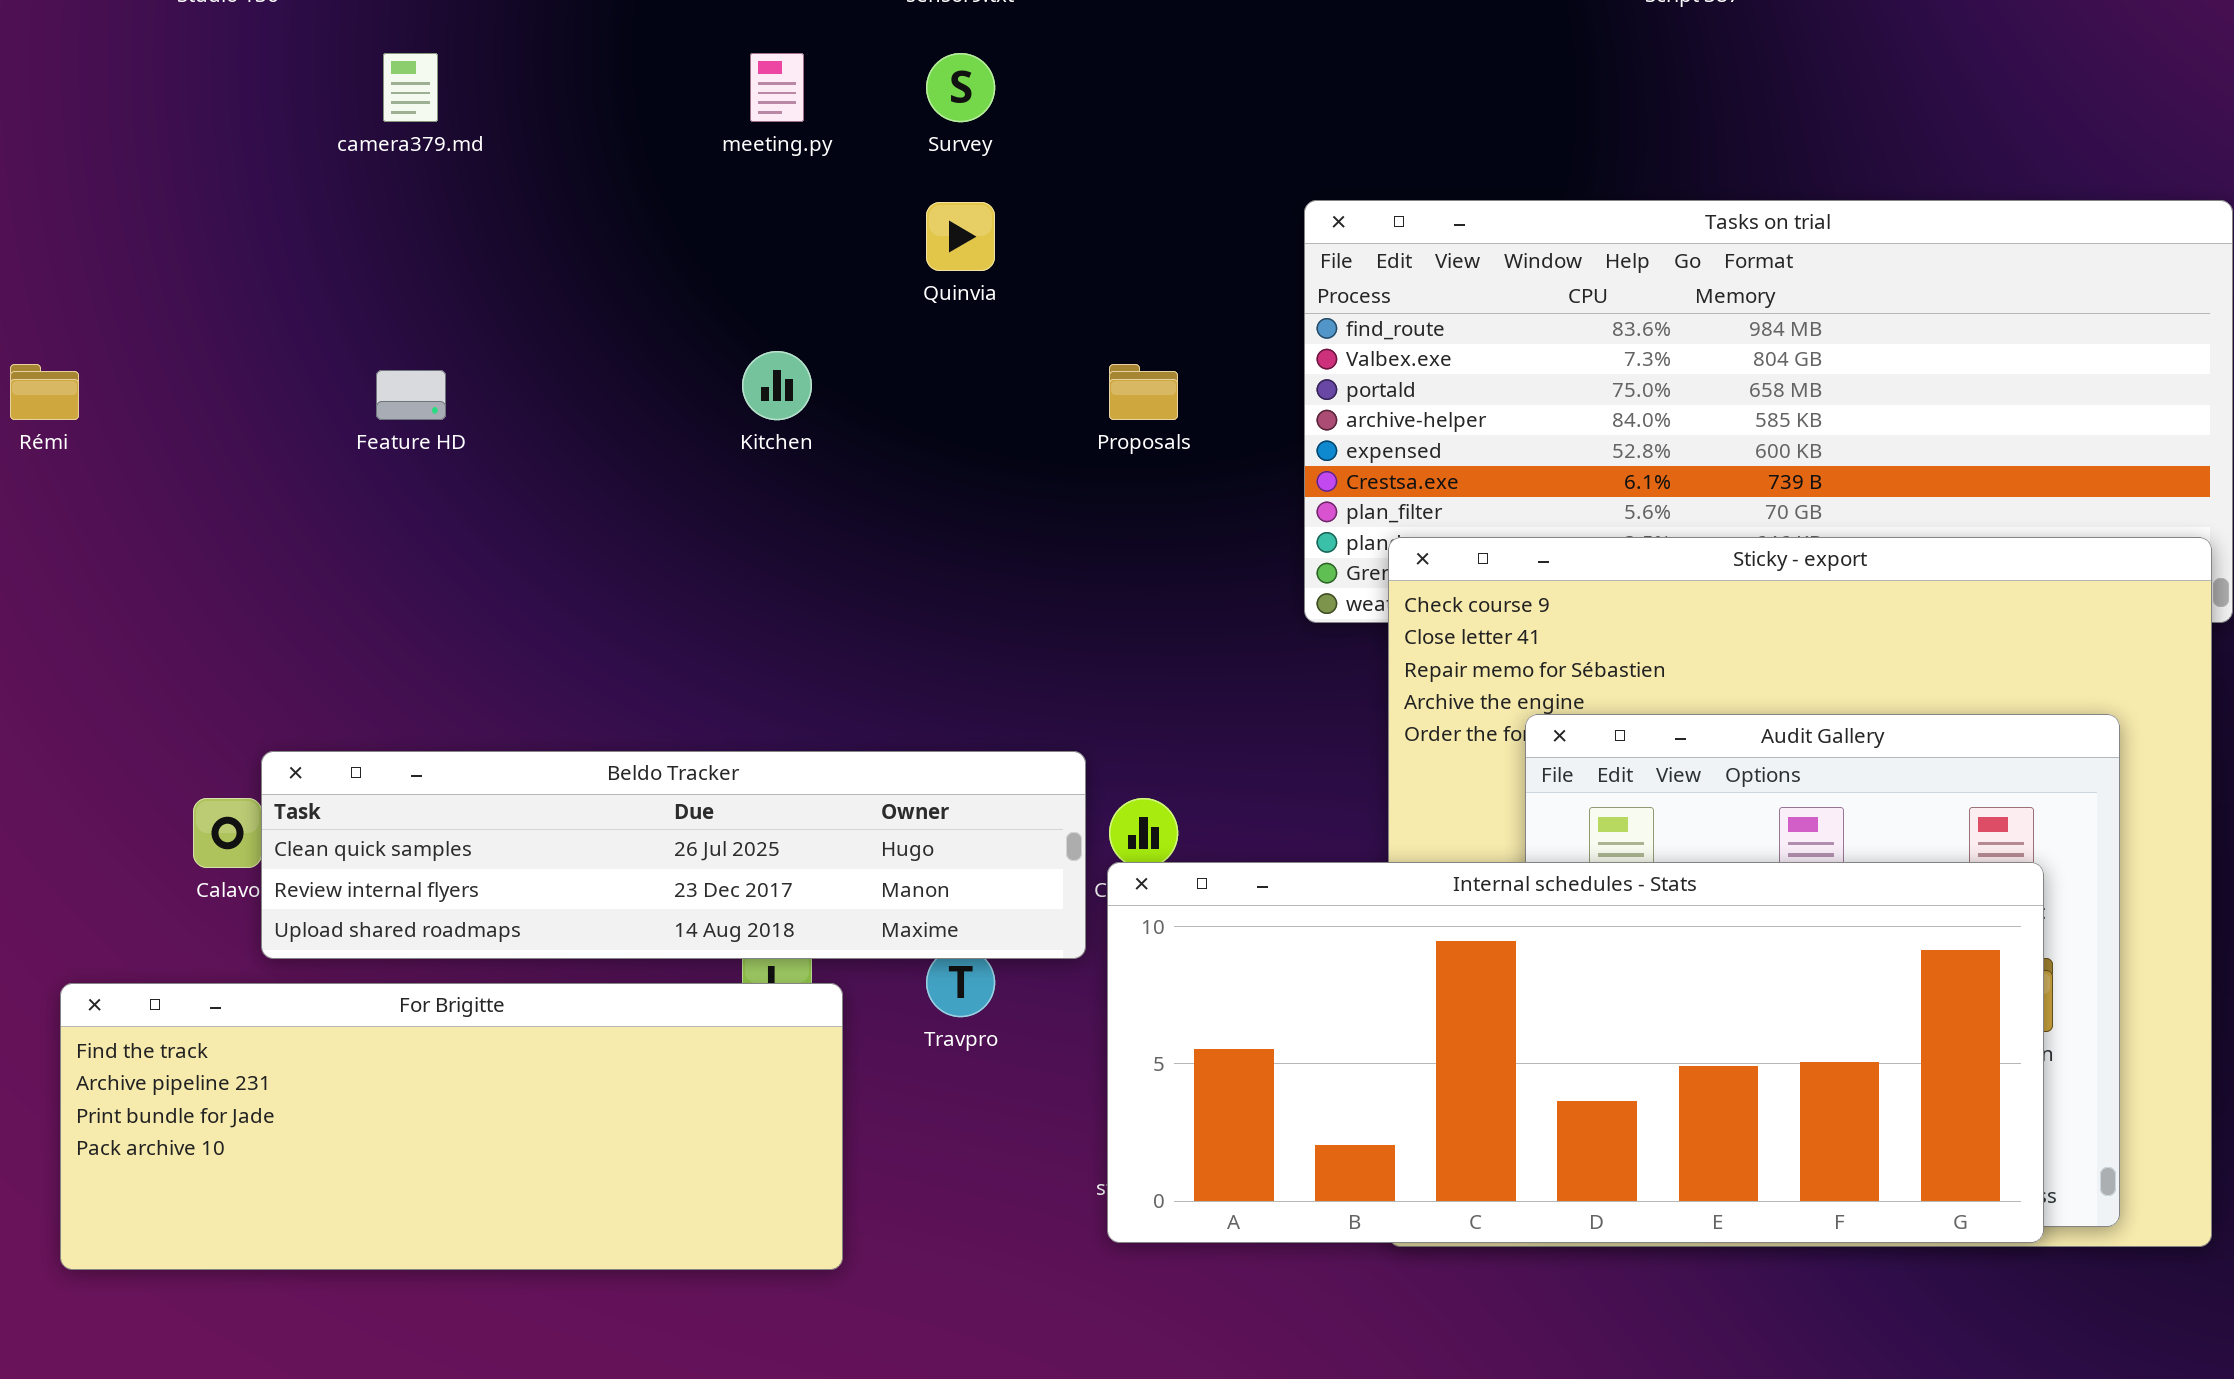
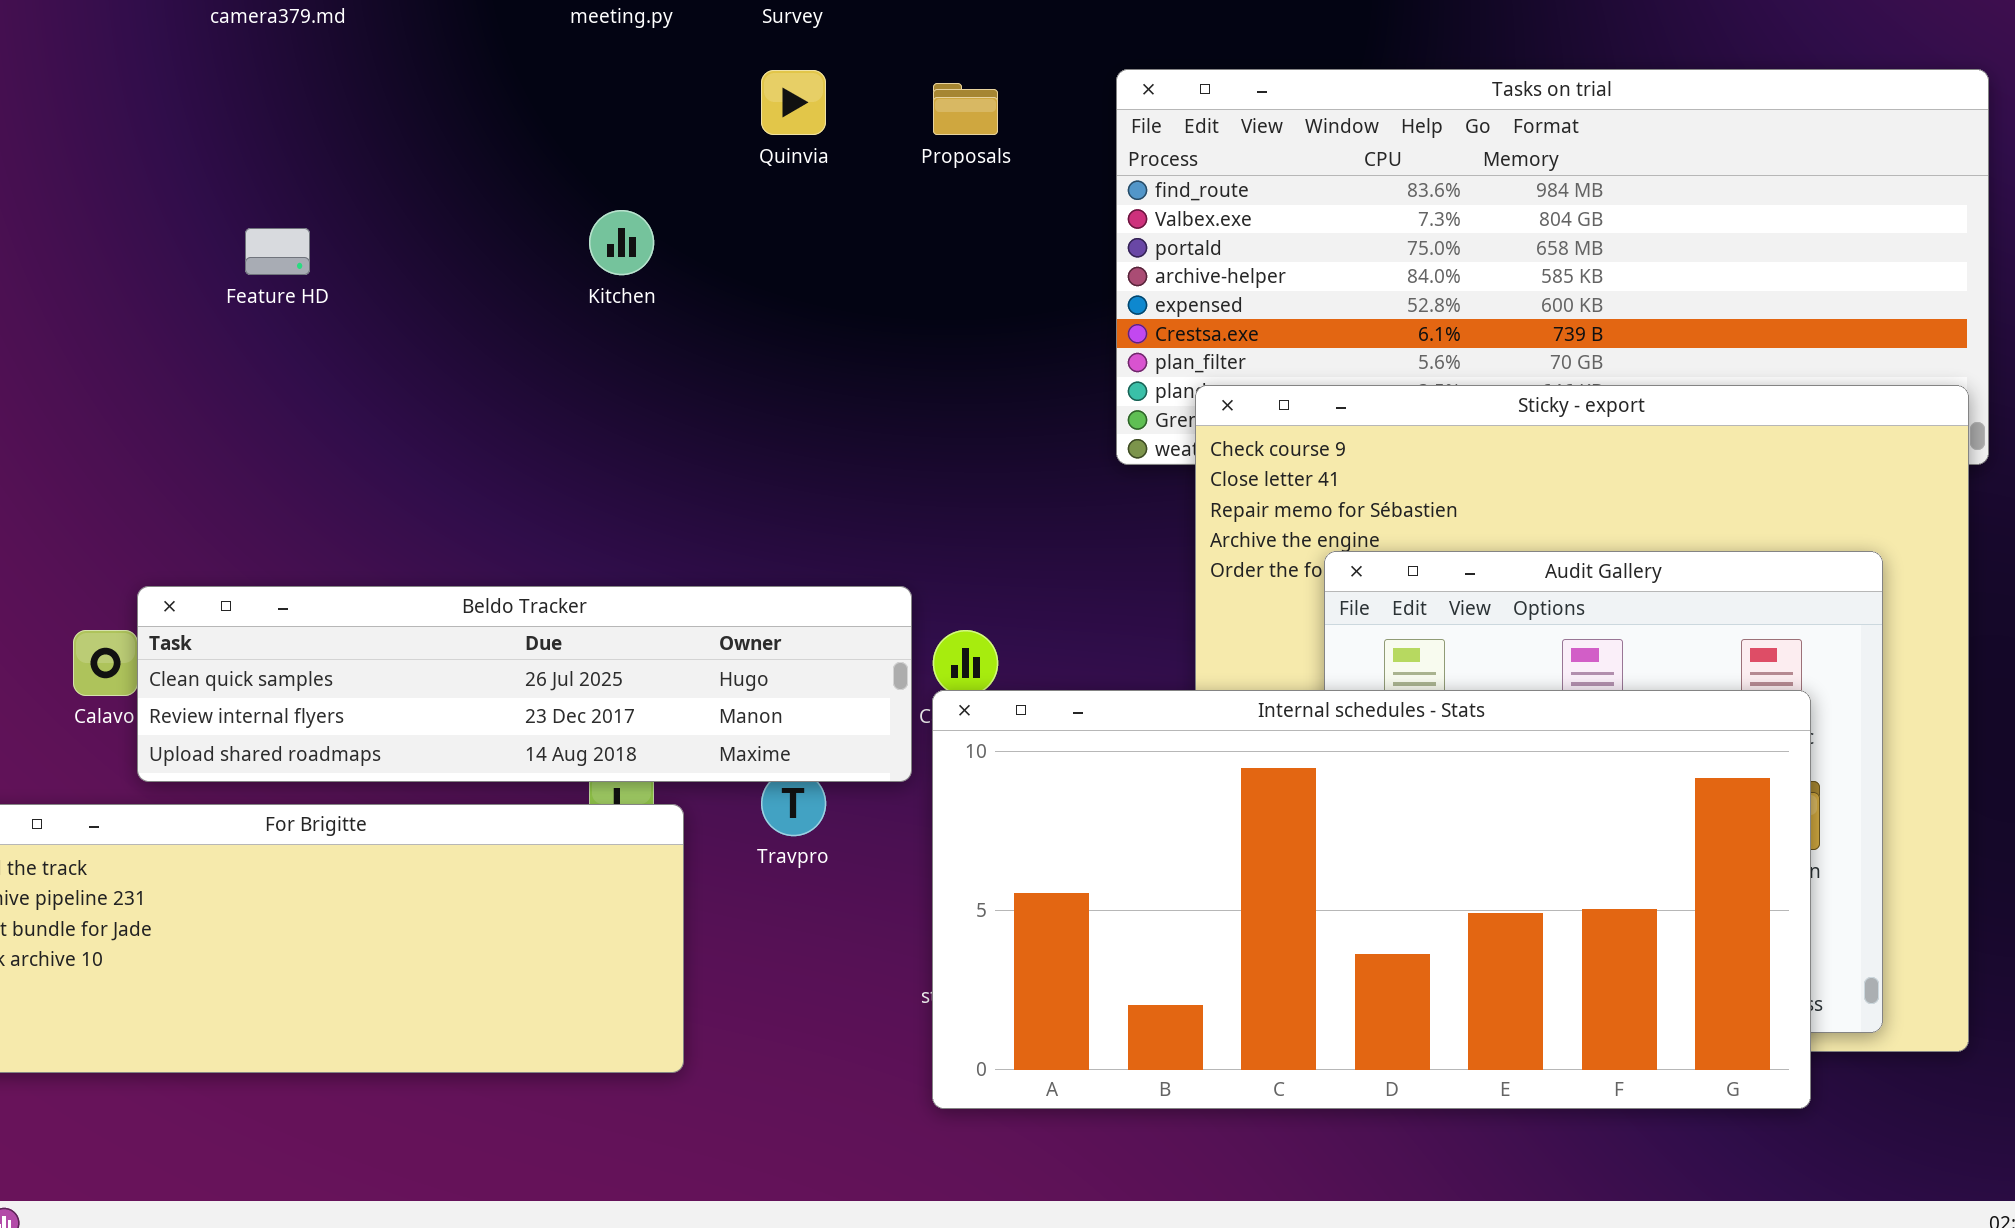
Proposals: [1109,364,1178,420] -> [933,83,998,135], moved
Internal schedules - Stats: [1107,862,2044,1243] -> [932,690,1811,1109], resized

